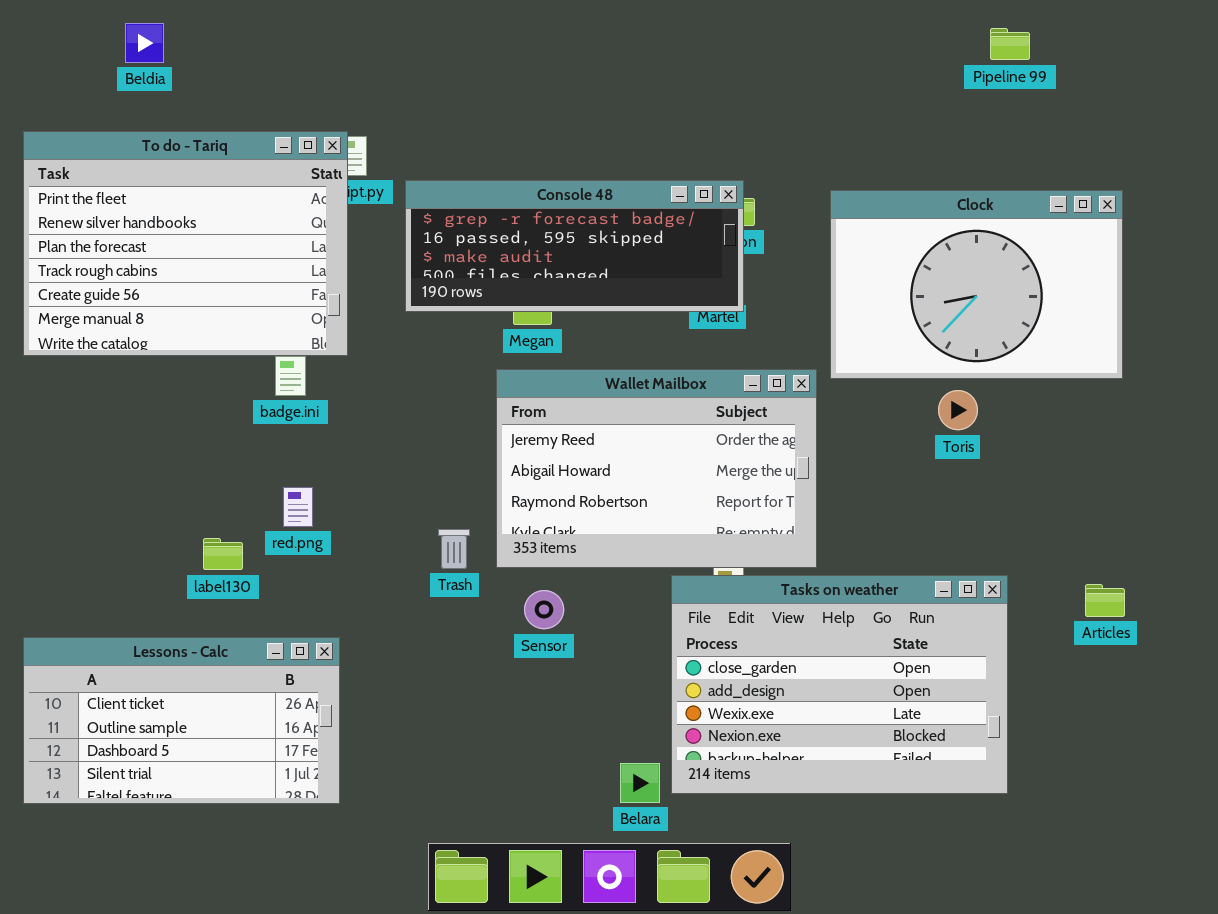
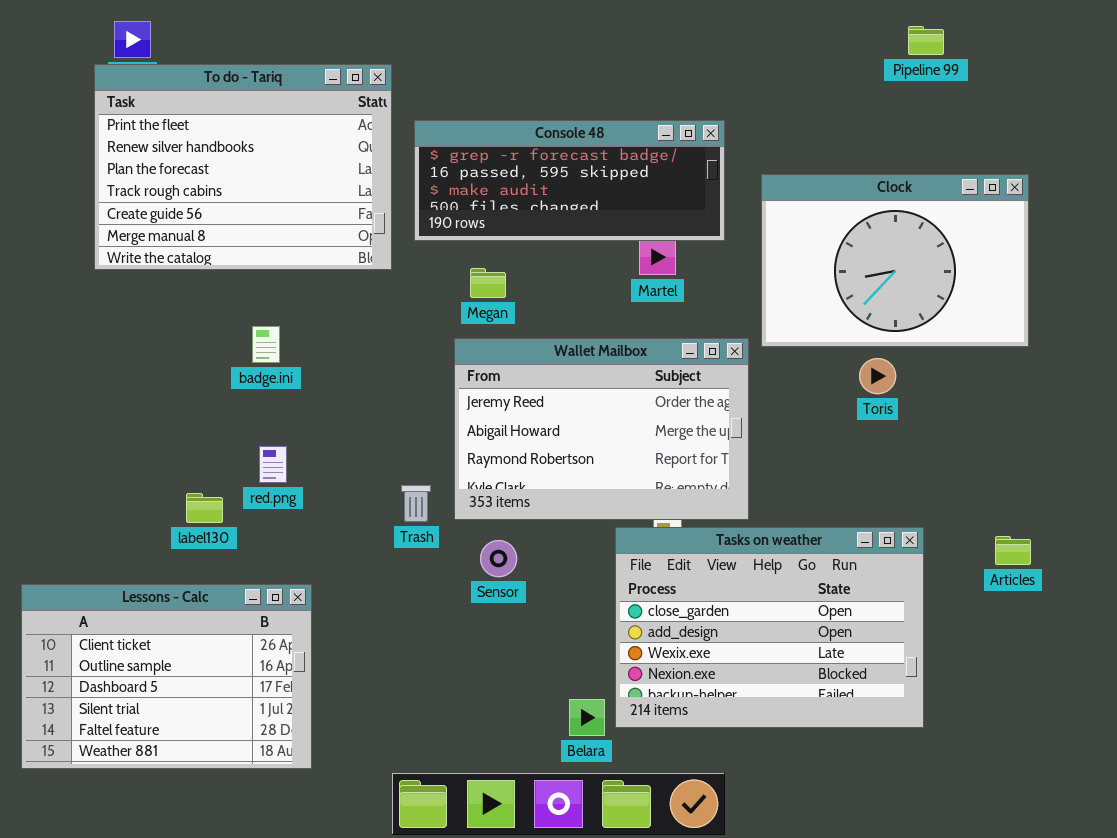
To do - Tariq: [23,131,348,356] -> [94,64,392,270], moved
Console 48: [405,180,744,312] -> [414,120,725,241], moved
Lessons - Calc: [23,637,340,804] -> [21,584,312,769], resized

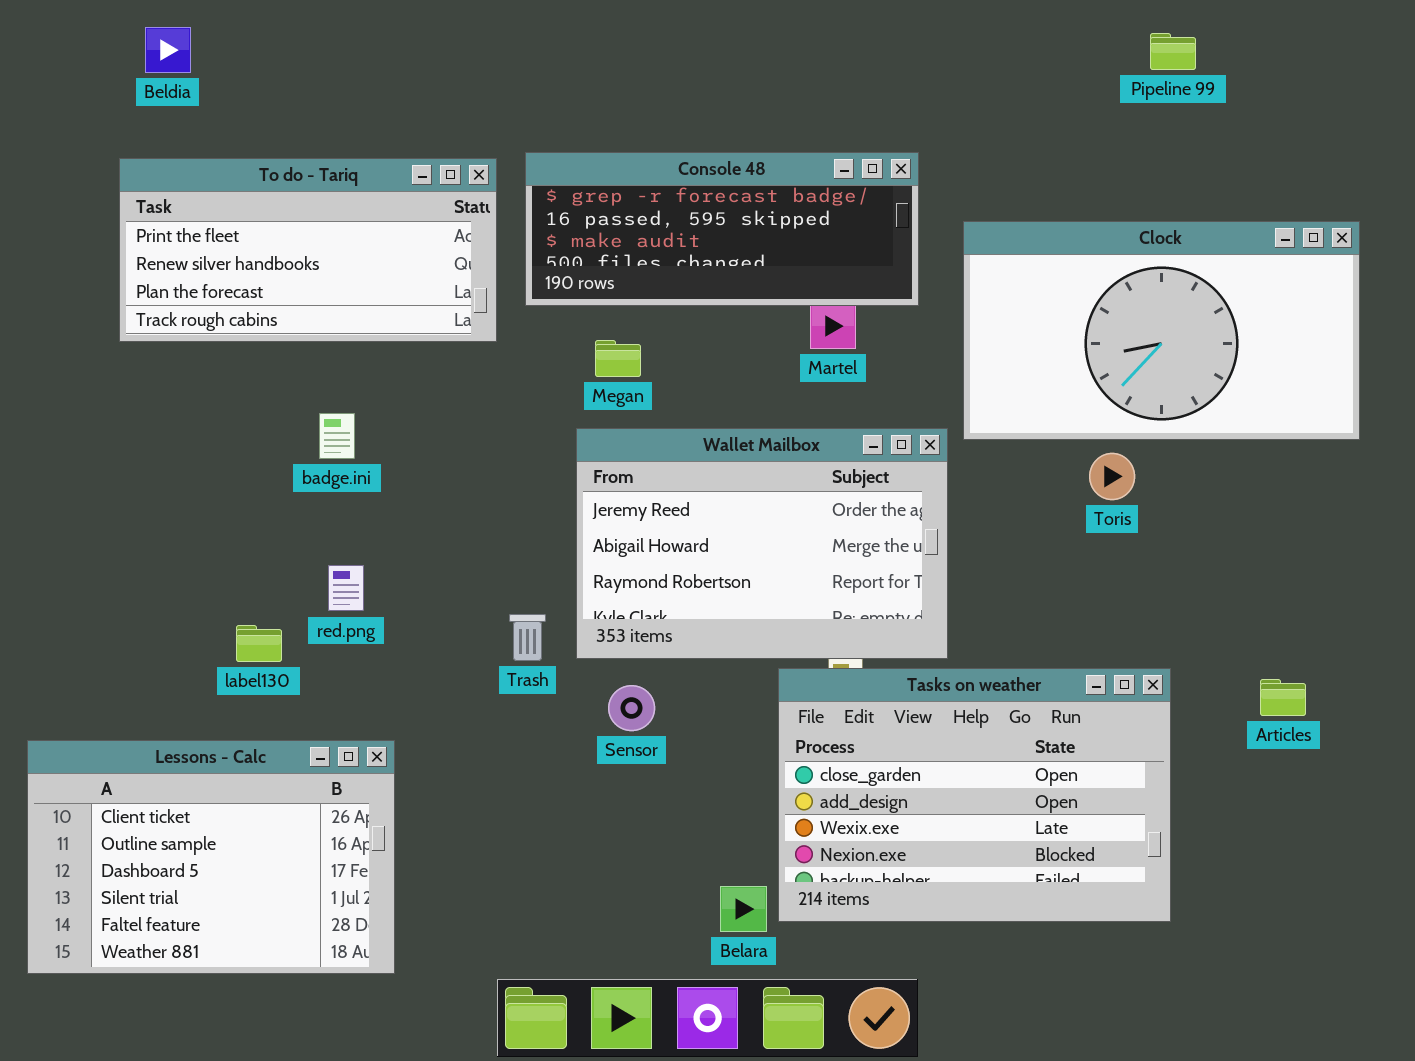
To do - Tariq: [94,64,392,270] -> [119,158,497,342], resized
Clock: [761,174,1029,347] -> [963,221,1360,440], resized

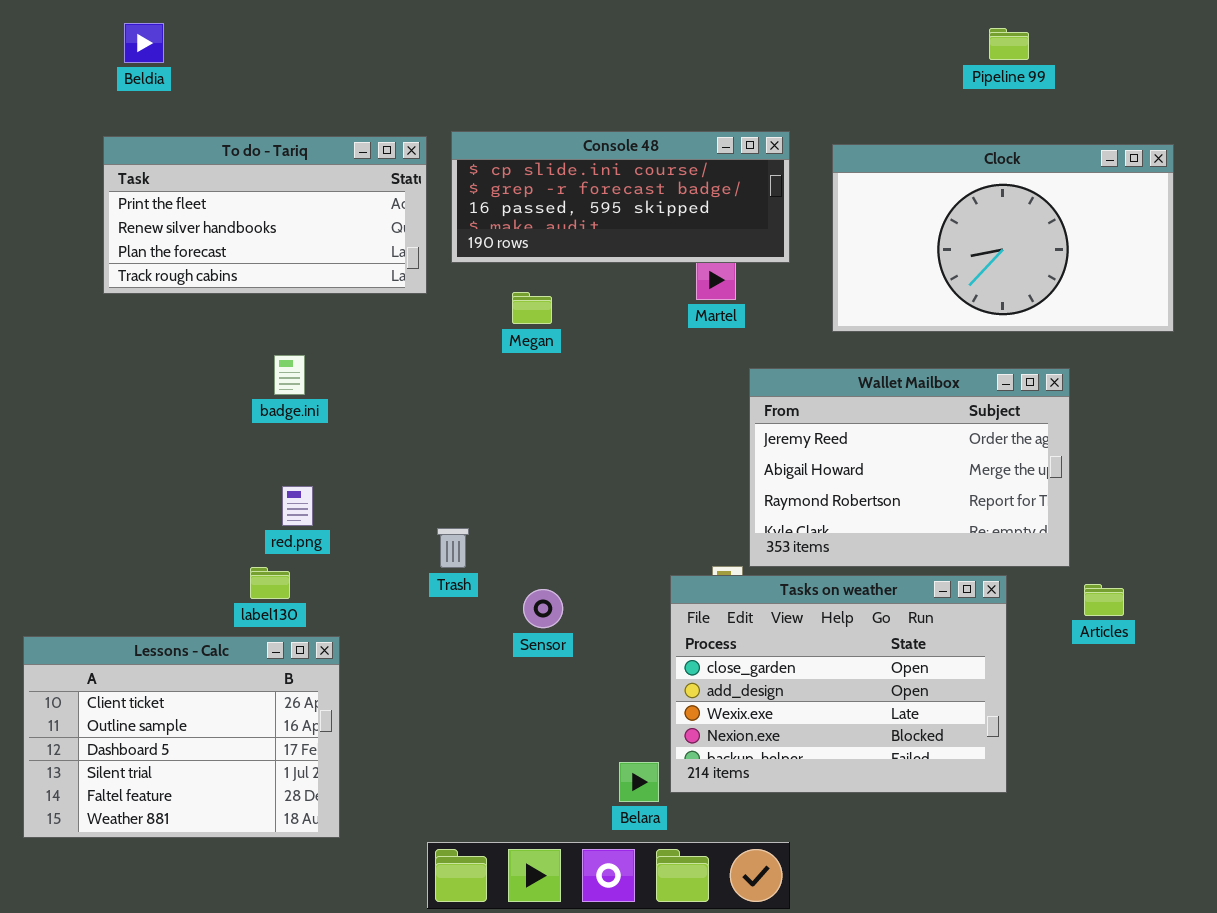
Console 48: [525,152,919,306] -> [451,131,790,263], scrolled up 1 row
Clock: [963,221,1360,440] -> [832,144,1174,332], moved
Wallet Mailbox: [576,428,948,659] -> [749,368,1070,567], moved
label130: [236,625,282,662] -> [250,567,290,599], moved

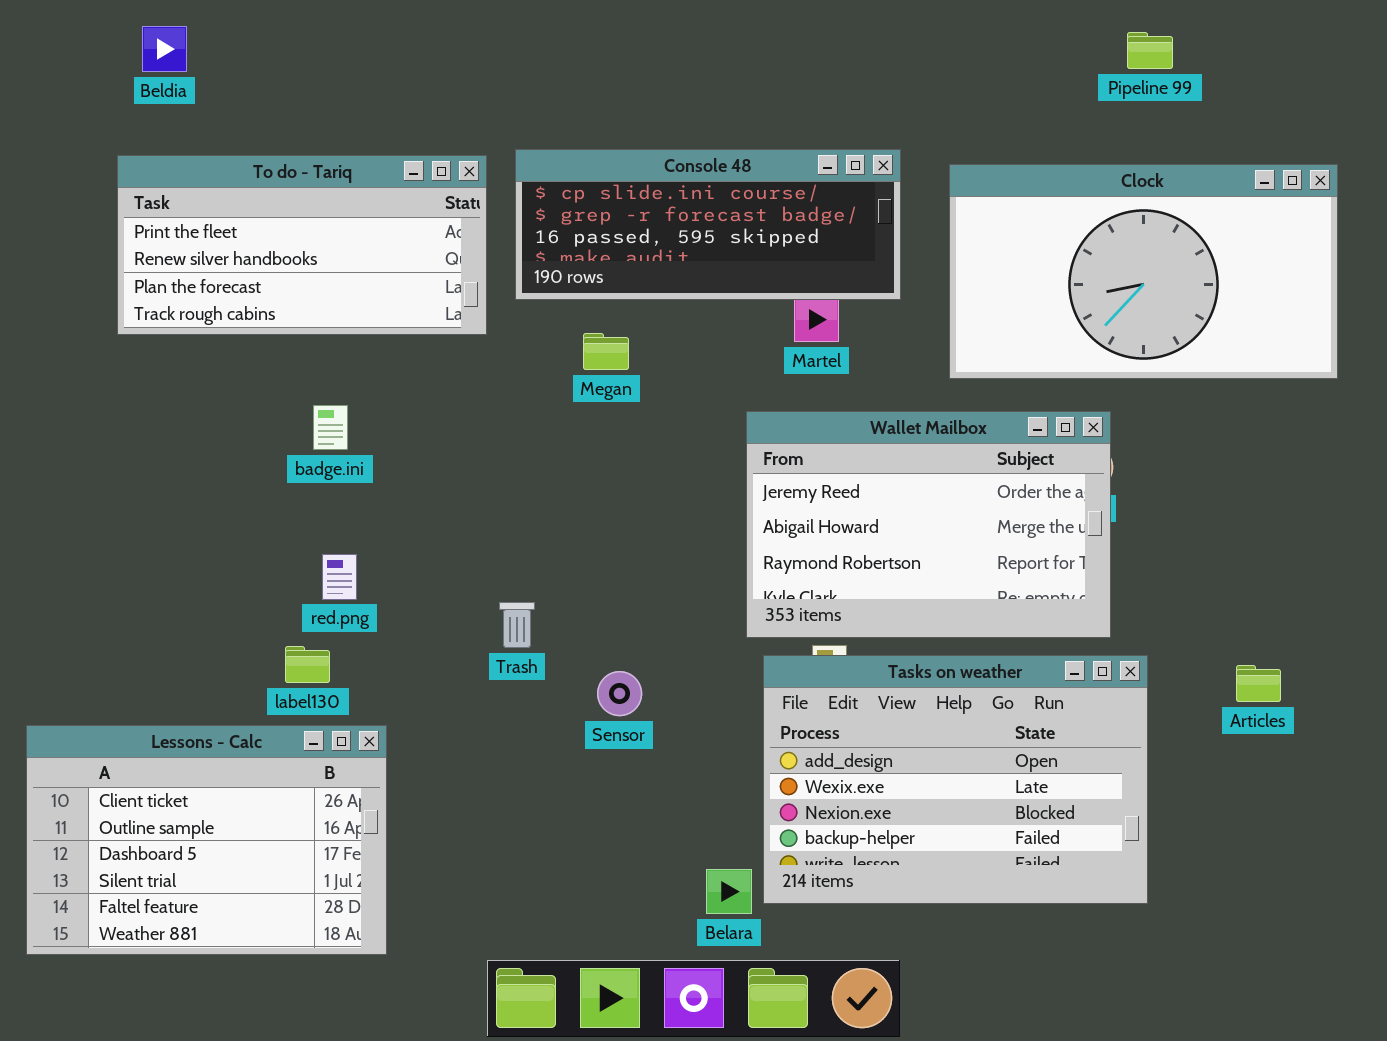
Wallet Mailbox: [749,368,1070,567] -> [746,411,1111,638], moved
Tasks on weather: [670,575,1007,793] -> [763,655,1148,904], scrolled down 1 row

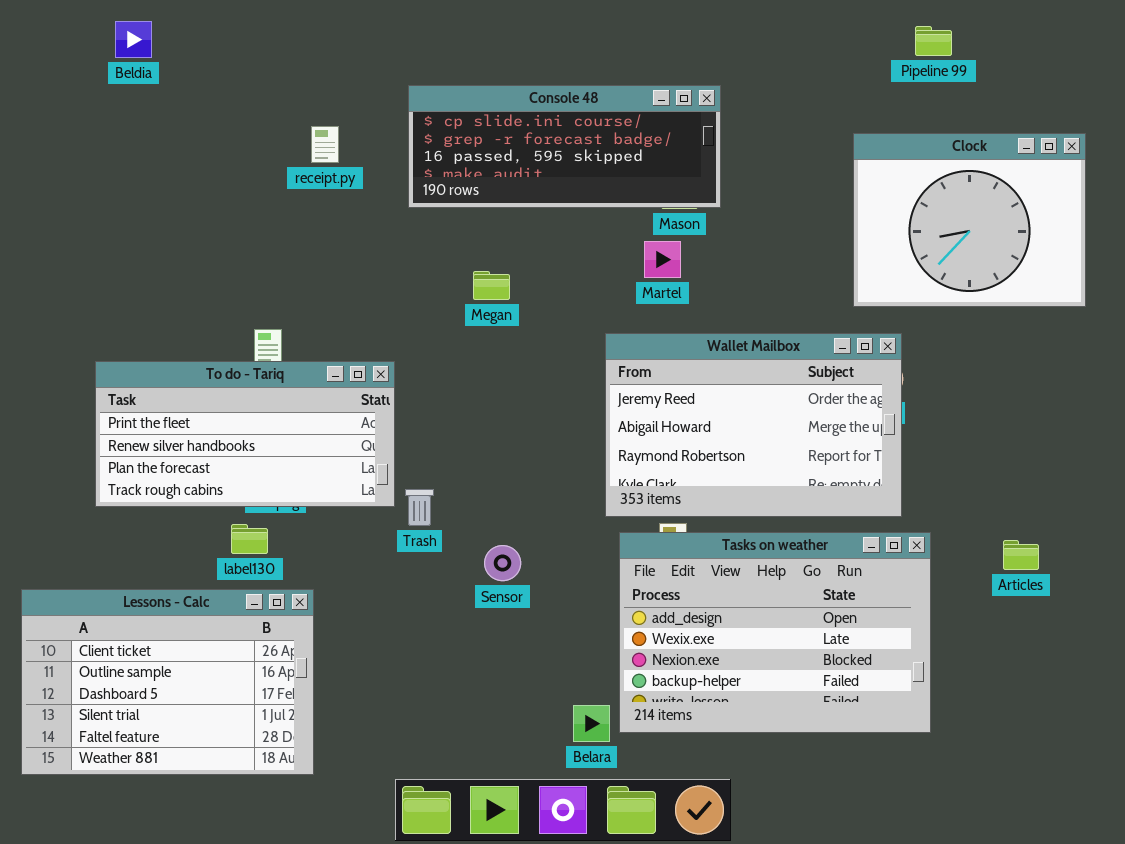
Console 48: [515,149,901,300] -> [408,85,721,208], moved
To do - Tariq: [117,155,487,335] -> [95,361,395,507], moved
Clock: [949,164,1338,379] -> [853,133,1086,307], resized

